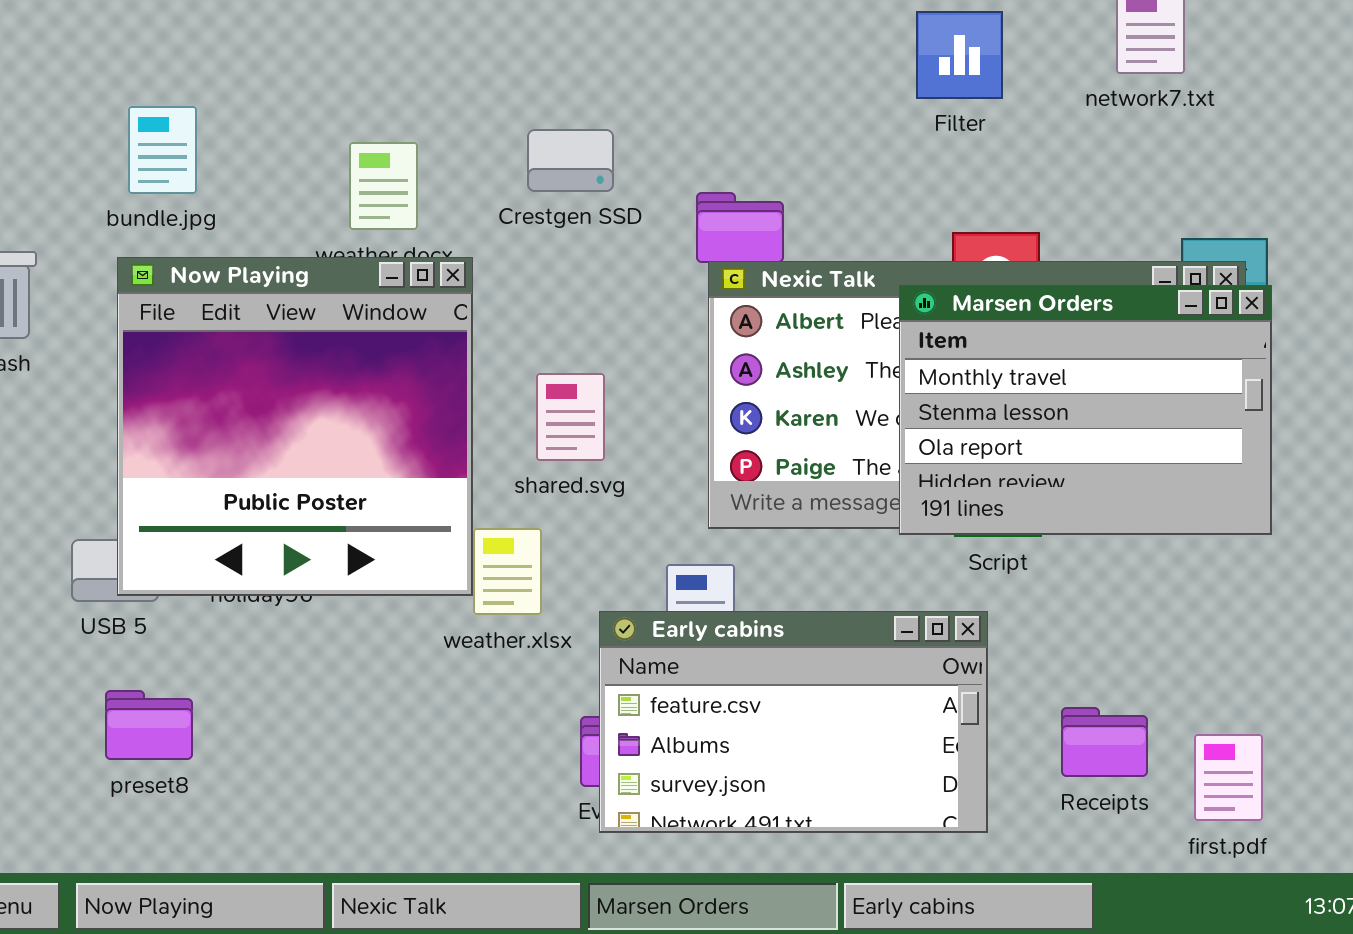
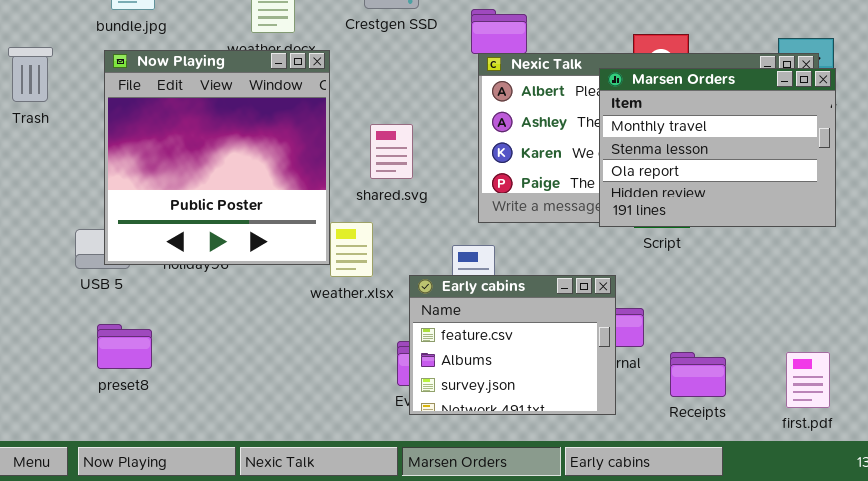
Early cabins: [599,611,988,833] -> [409,275,616,415], resized
Receipts: [1061,707,1148,777] -> [670,352,726,397], moved

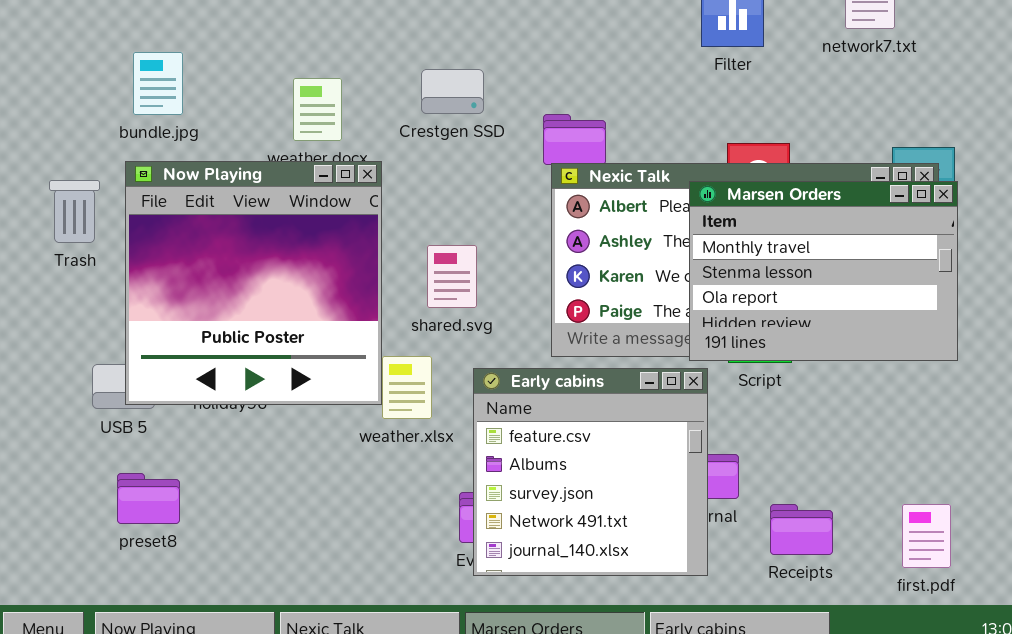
Trash: [8,47,53,102] -> [49,180,100,243], moved
Early cabins: [409,275,616,415] -> [473,368,708,576], resized

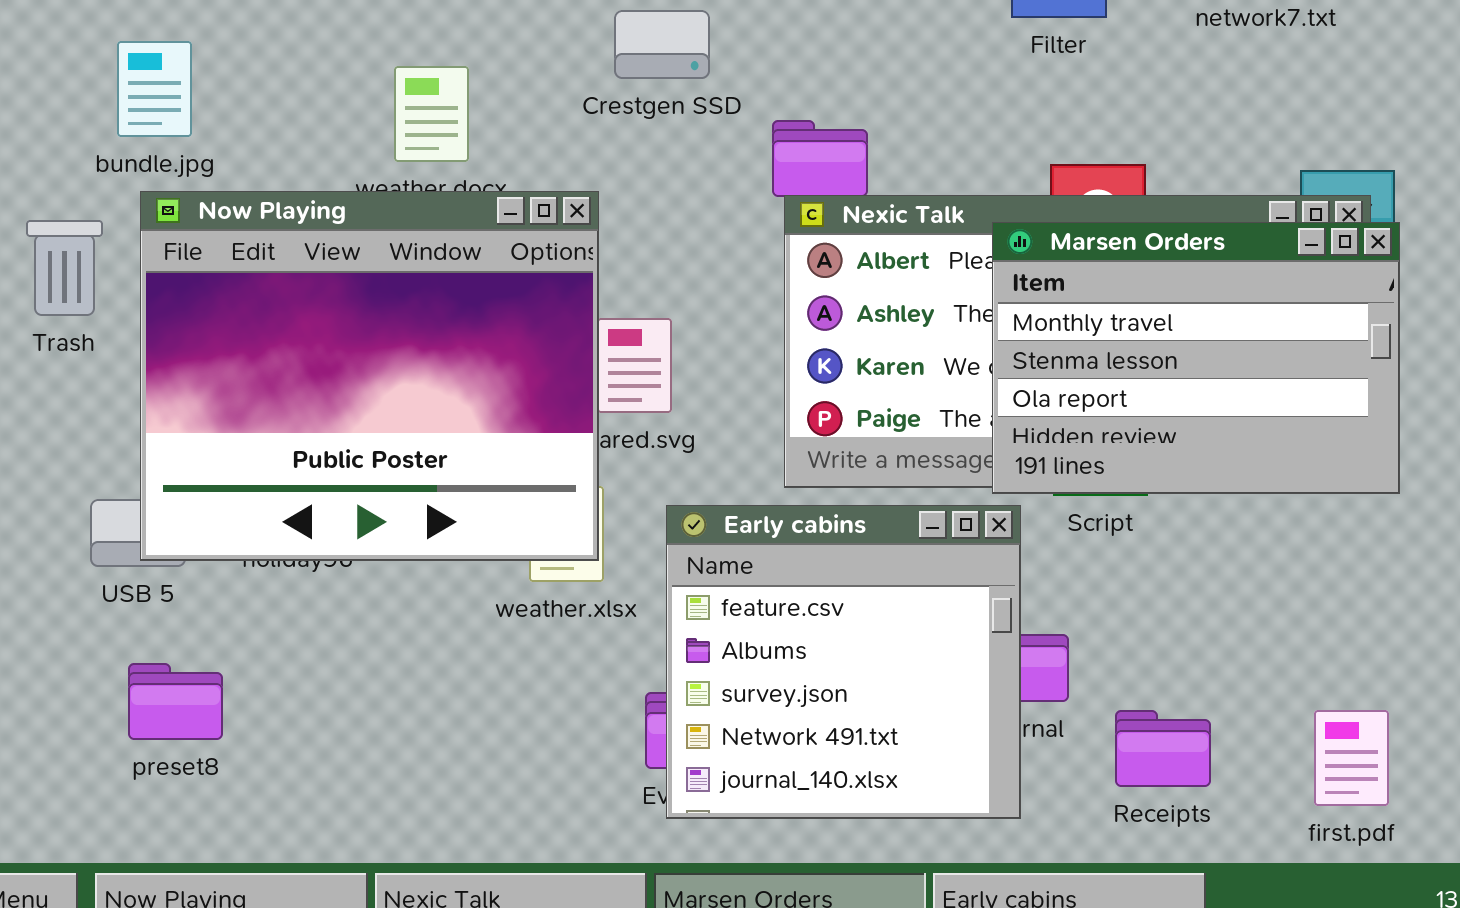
bundle.jpg: [133,52,183,115] -> [117,41,192,137], moved
Crestgen SSD: [421,69,484,114] -> [614,10,710,79], moved
Now Playing: [125,161,382,405] -> [140,191,599,561], resized

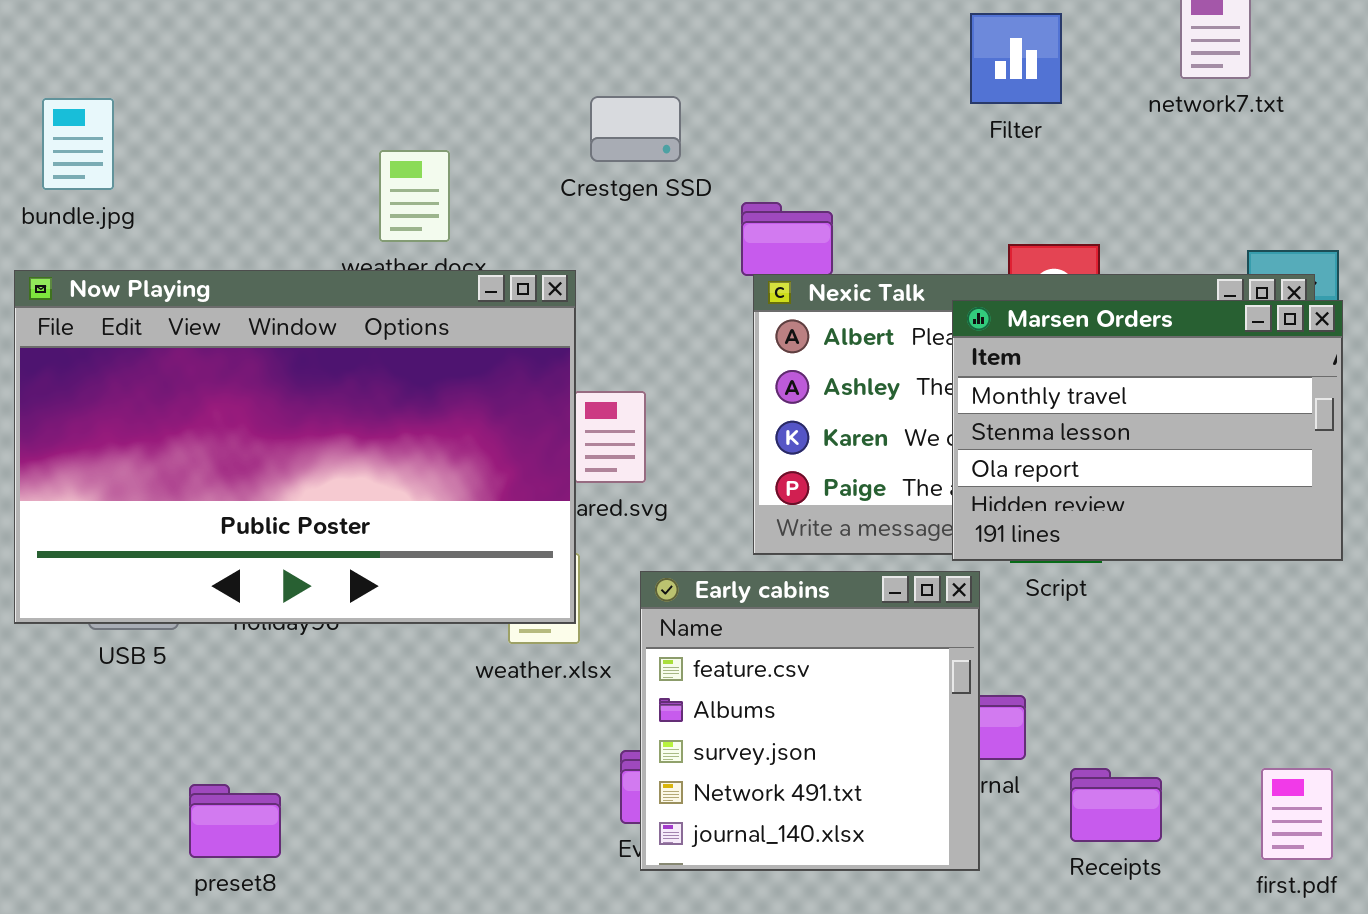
bundle.jpg: [117,41,192,137] -> [42,98,114,190], moved
Now Playing: [140,191,599,561] -> [14,270,576,624], resized
preset8: [128,663,223,740] -> [189,784,281,858], moved

